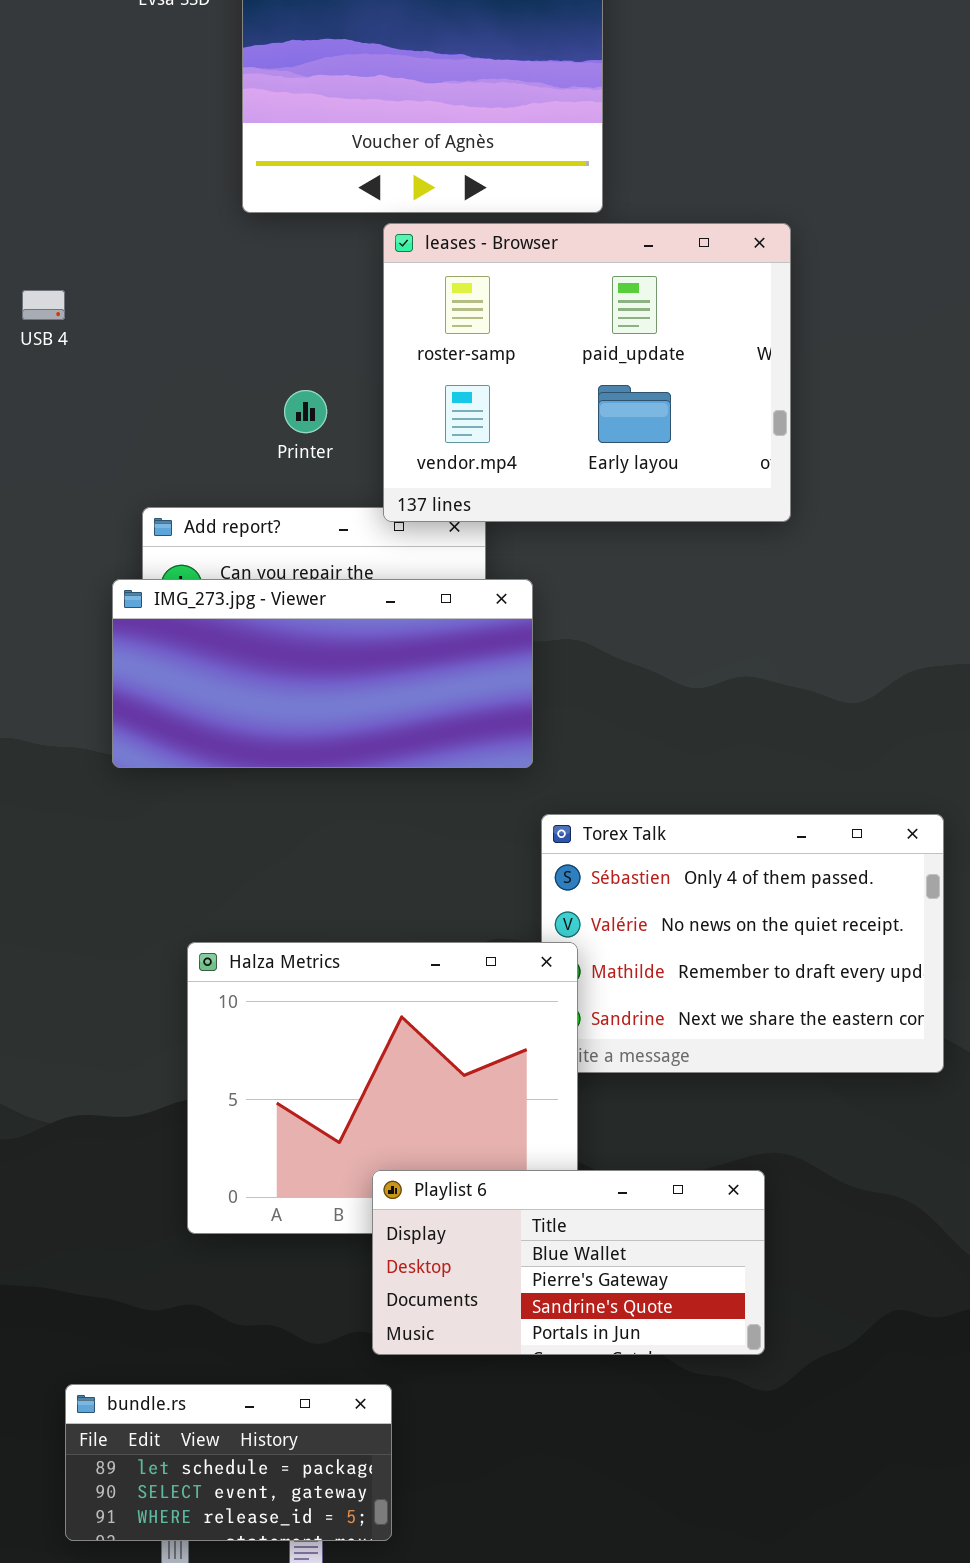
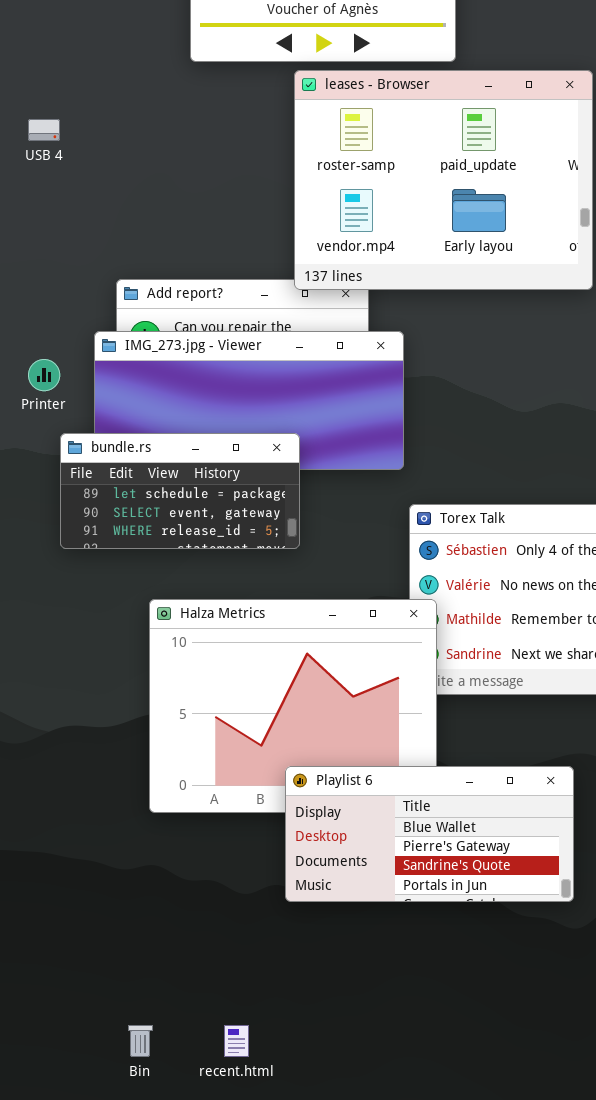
Printer: [284,390,327,433] -> [28,359,60,391], moved
bundle.rs: [65,1384,392,1541] -> [60,433,300,549], moved

